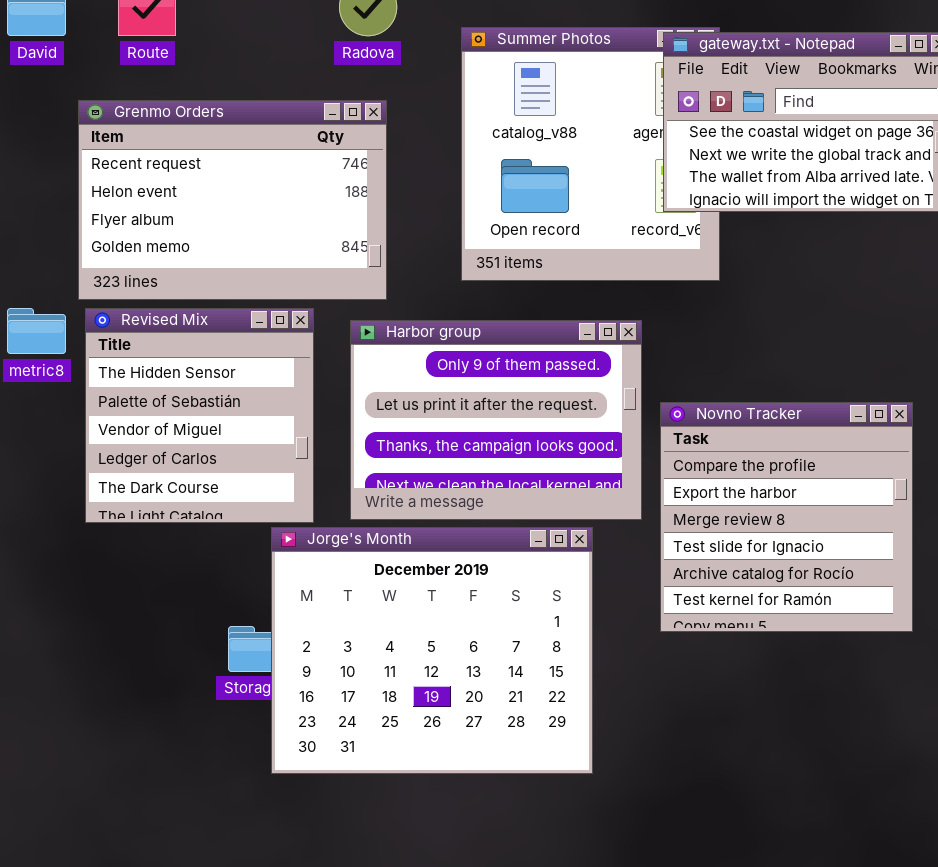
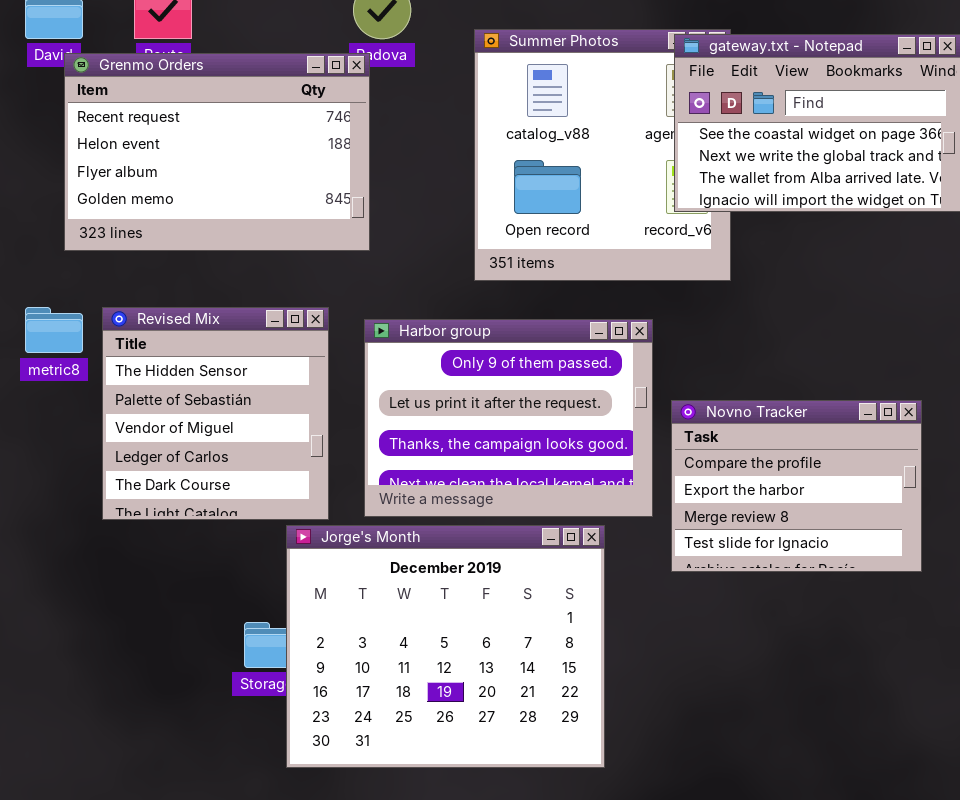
Grenmo Orders: [78,100,387,300] -> [64,53,370,251], moved
Novno Tracker: [660,402,913,632] -> [671,400,922,572], resized

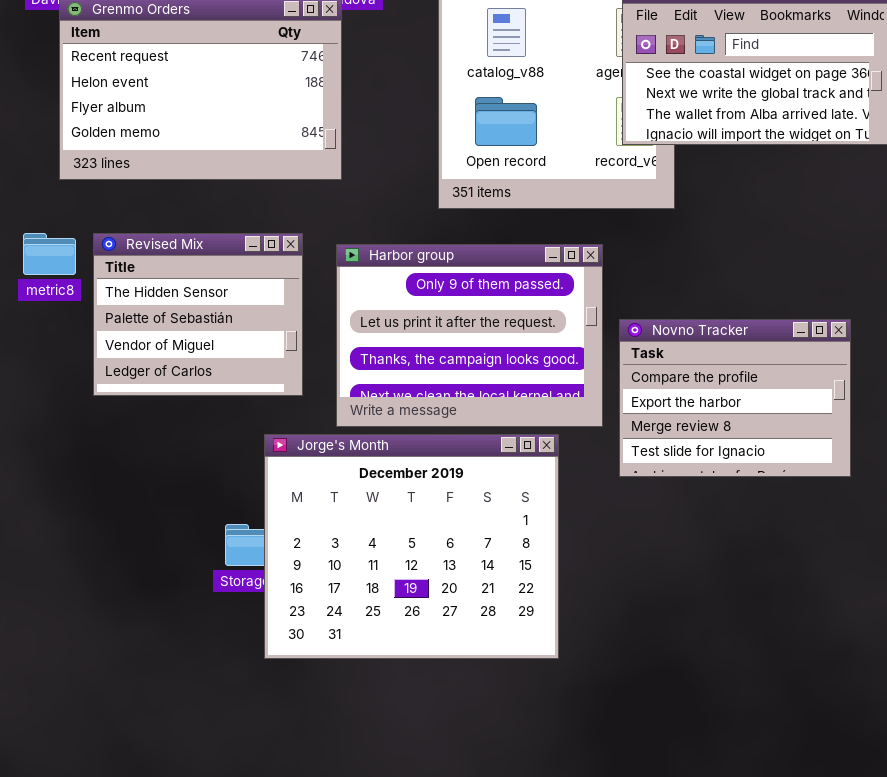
Revised Mix: [102,307,329,520] -> [93,233,303,396], resized

